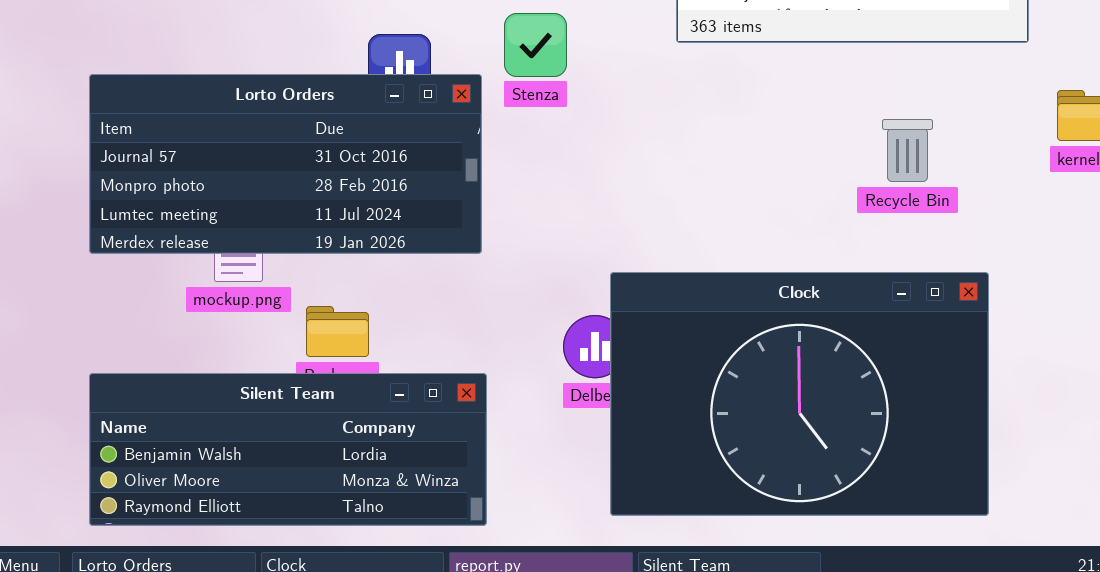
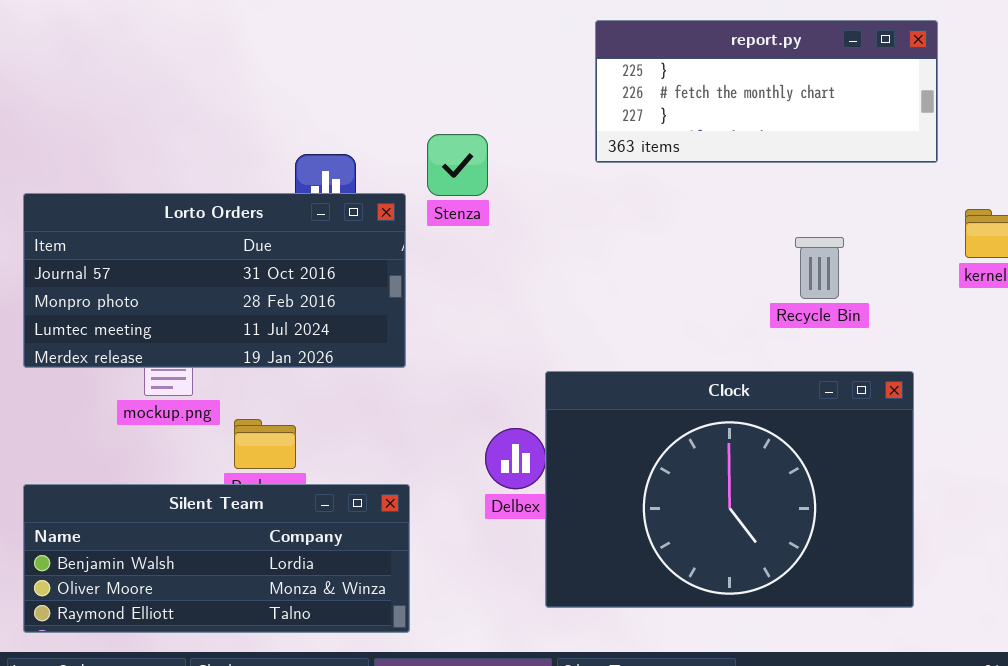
Clock: [610,272,989,516] -> [545,371,914,608], moved

